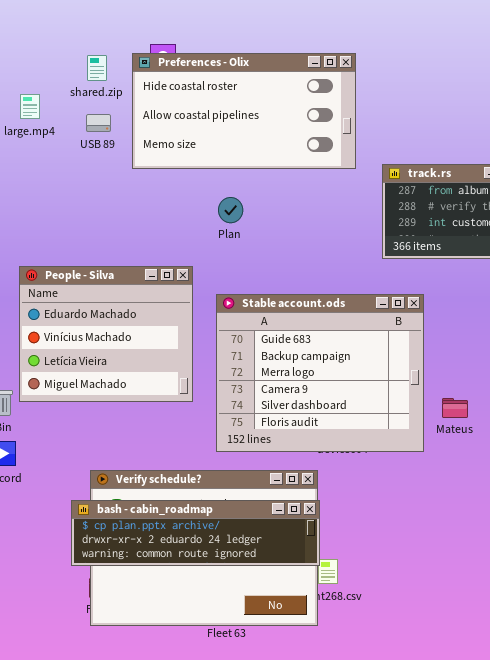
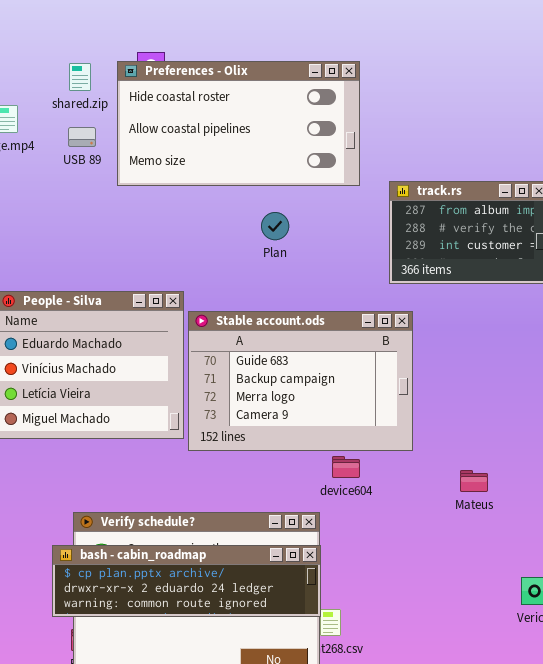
Plan: [218,197,243,223] -> [261,212,289,240], moved
Stable account.ods: [216,294,424,452] -> [188,311,413,451], moved, resized
Mateus: [442,398,468,418] -> [460,470,488,492], moved

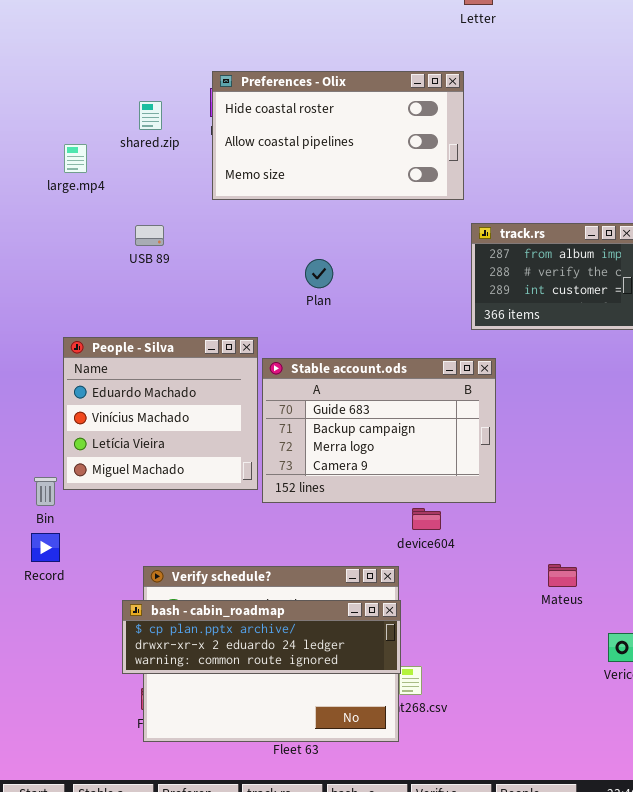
Preferences - Olix: [117,61,360,186] -> [212,71,464,200], moved
USB 89: [68,127,96,147] -> [135,225,164,246], moved
Plan: [261,212,289,240] -> [305,259,333,288], moved
Mateus: [460,470,488,492] -> [548,564,577,587], moved

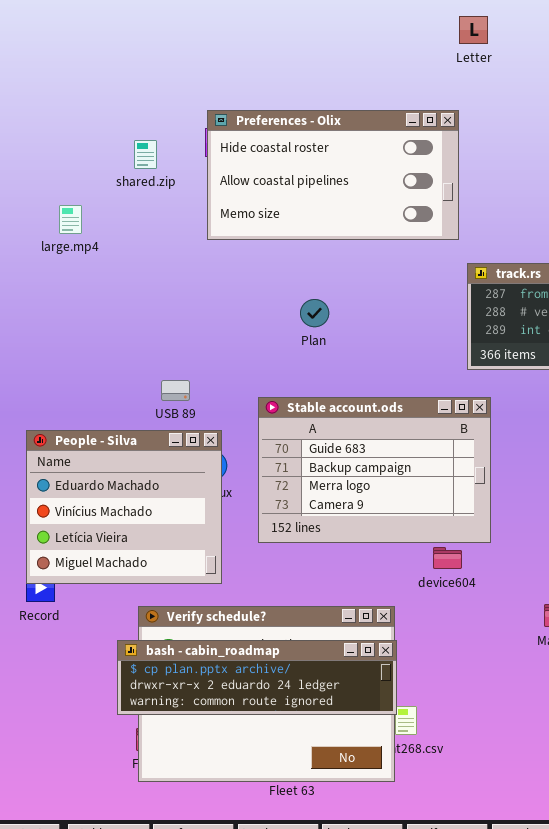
large.mp4: [64,144,87,173] -> [59,205,82,234], moved
USB 89: [135,225,164,246] -> [161,380,190,401], moved
People - Silva: [63,337,258,490] -> [26,430,222,584], moved
device604: [412,508,441,530] -> [433,547,462,569], moved

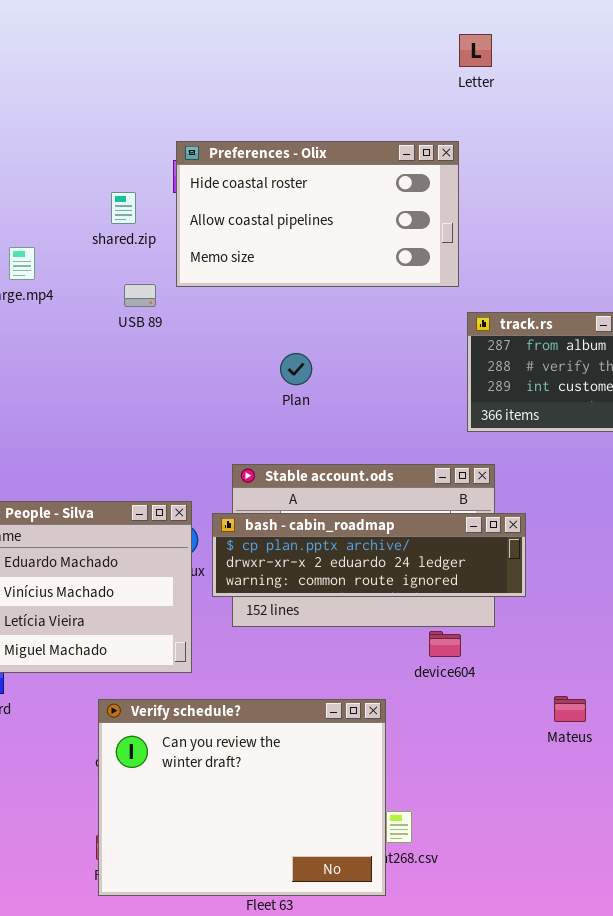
shared.zip: [134,140,157,169] -> [111,192,136,224], moved
USB 89: [161,380,190,401] -> [124,284,156,307], moved
bash - cabin_roadmap: [117,640,397,715] -> [212,513,526,597], moved

